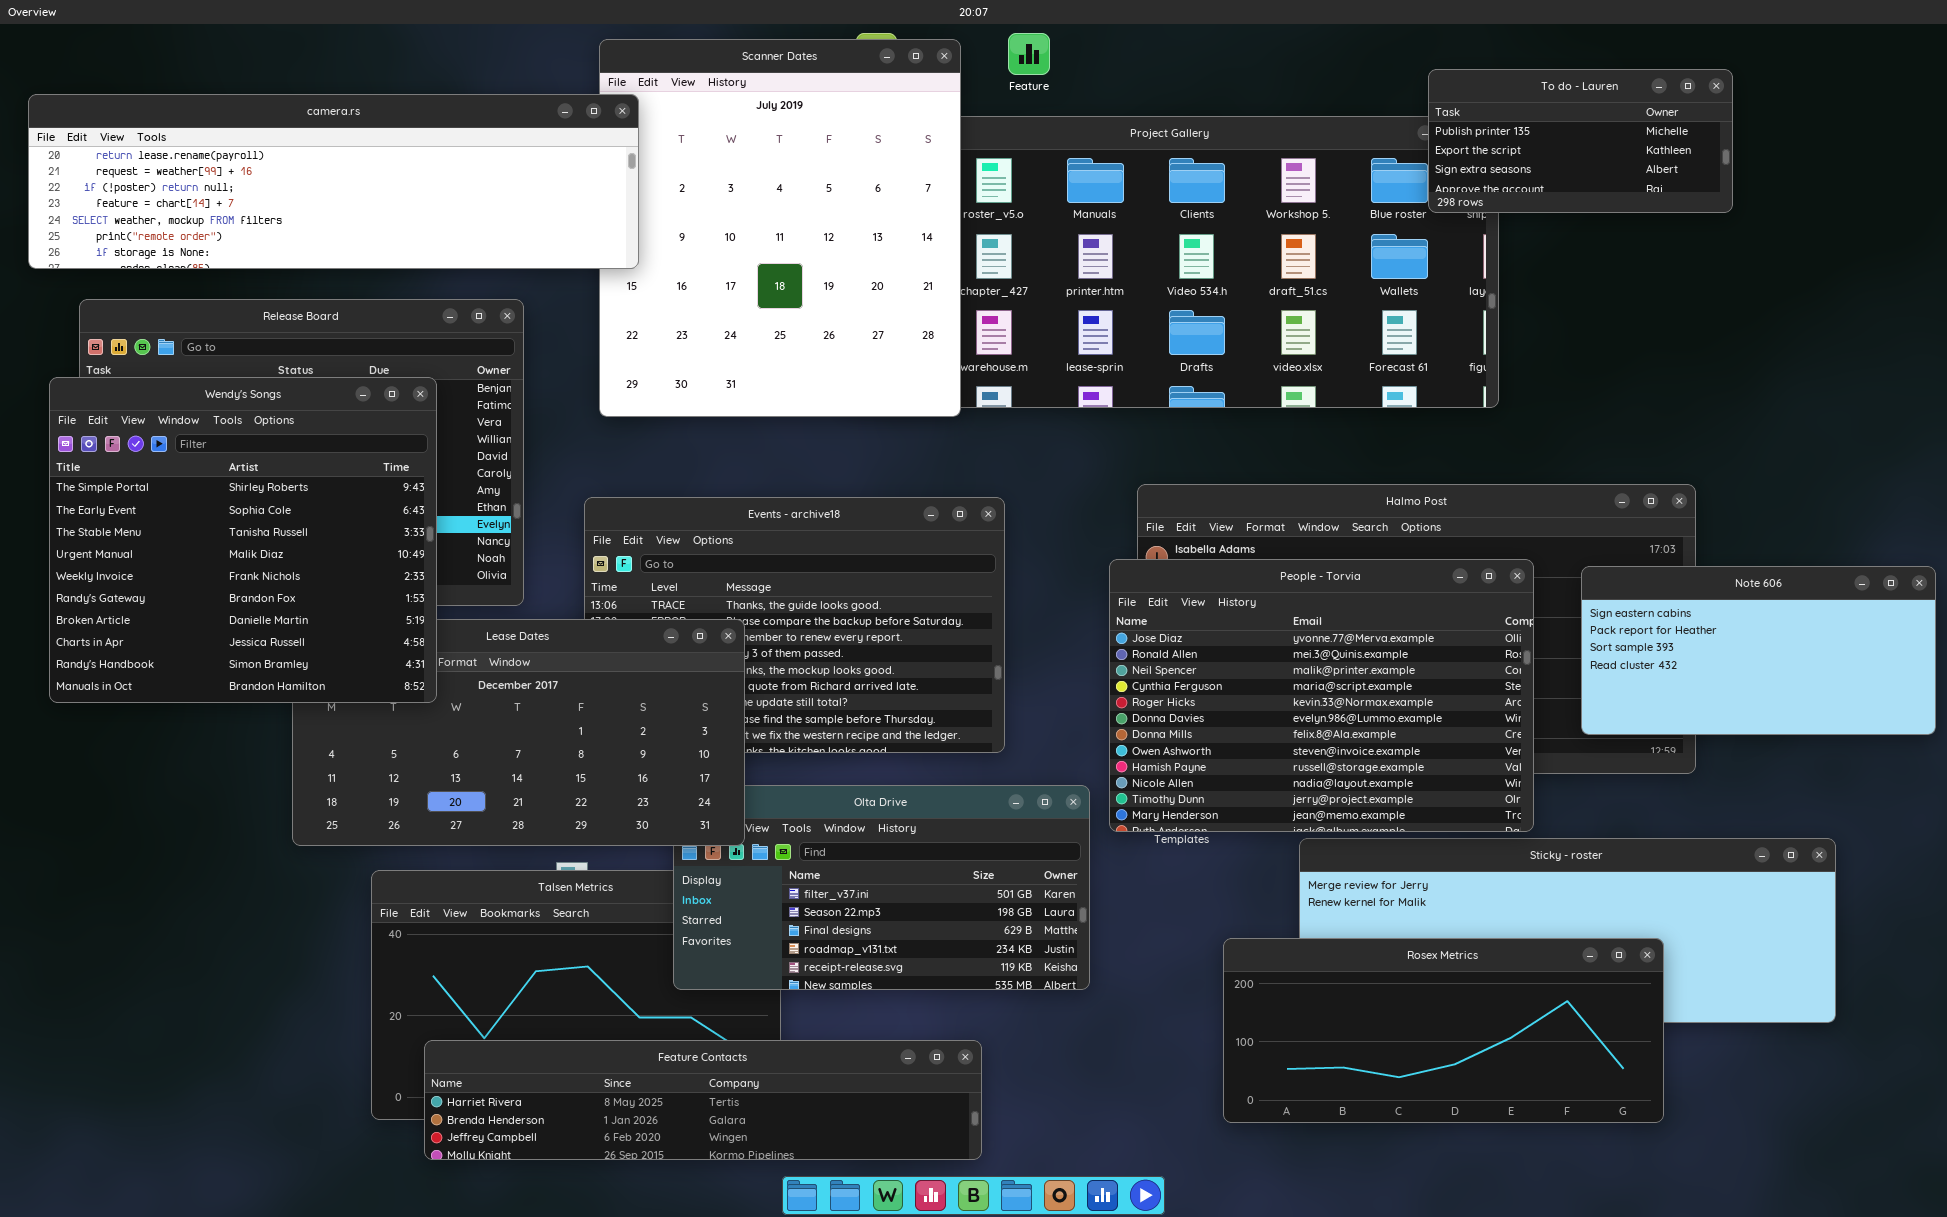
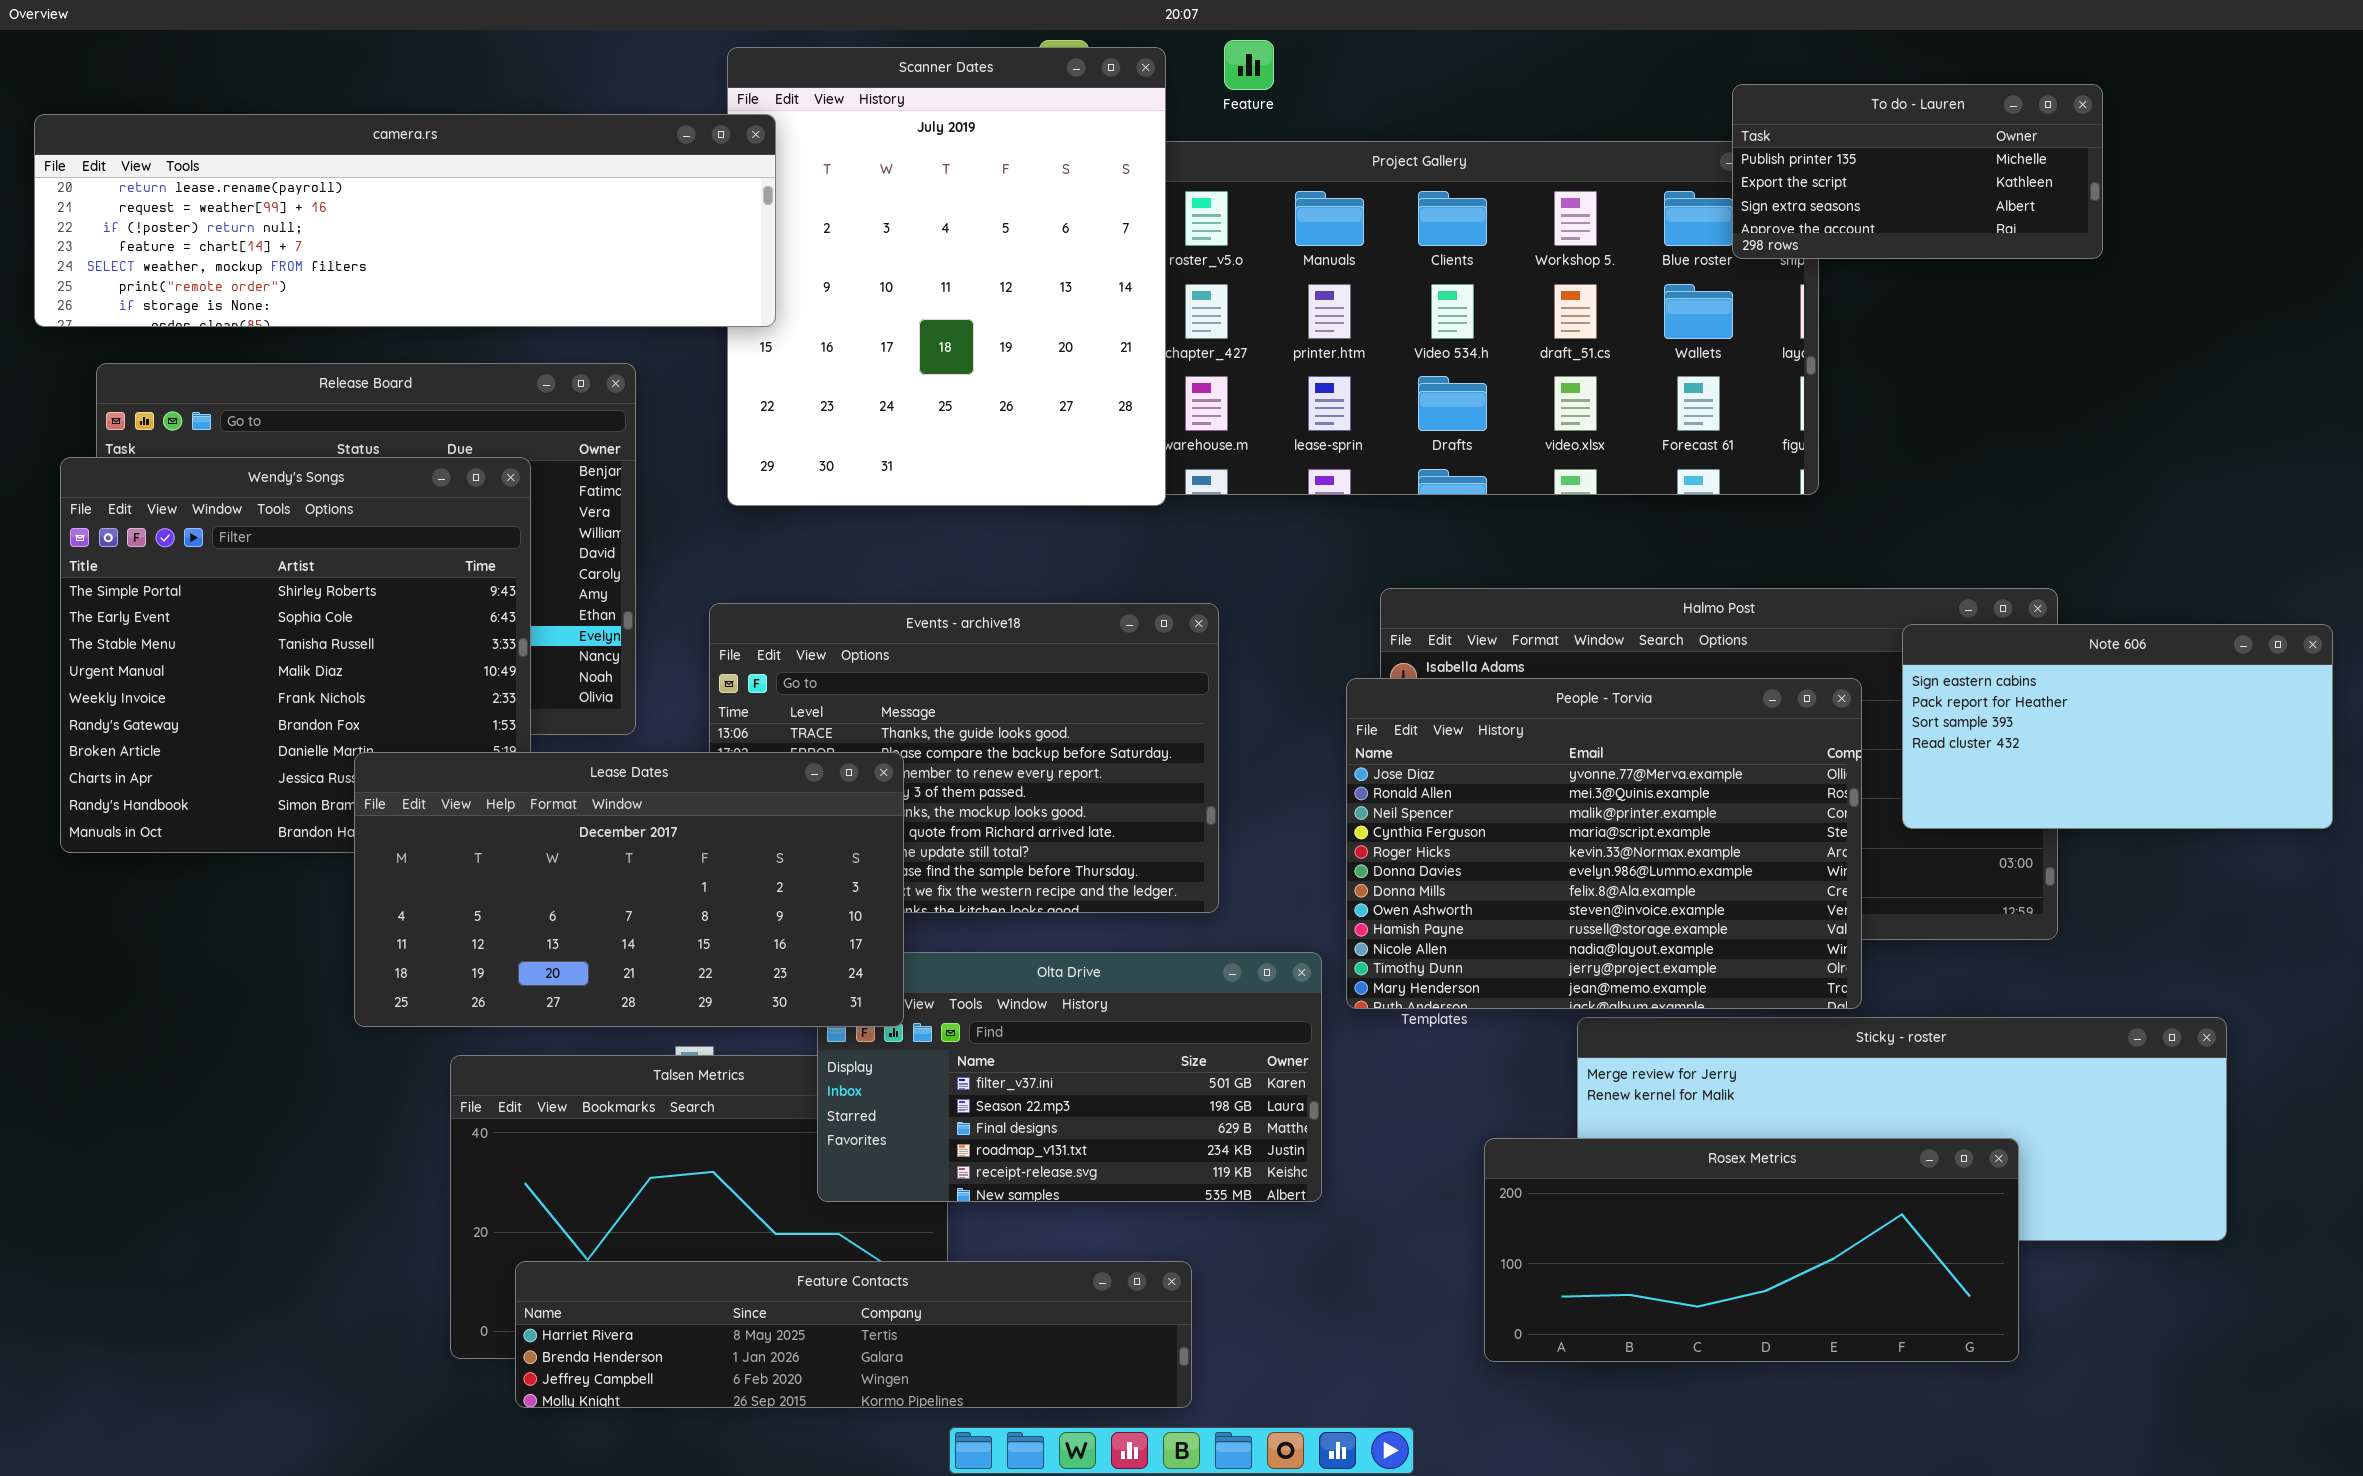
Note 606: [1581,566,1936,735] -> [1902,624,2333,829], moved
Lease Dates: [292,619,745,846] -> [354,752,904,1027], raised

